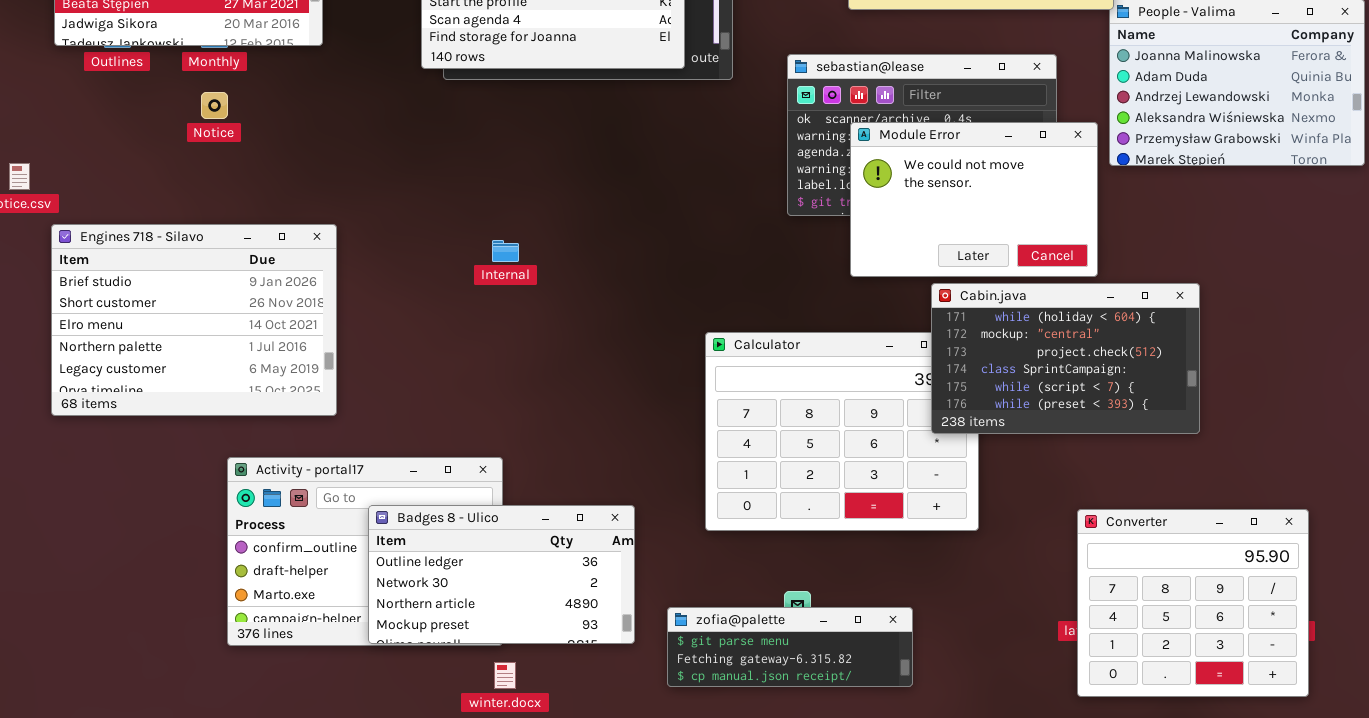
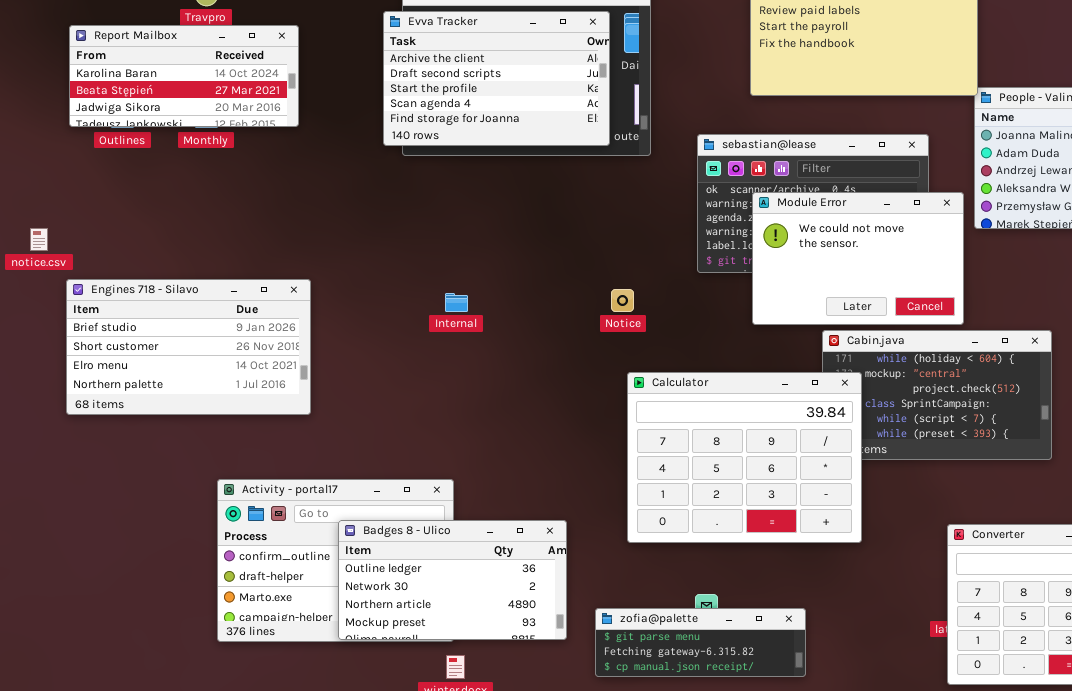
Notice: [201,92,228,119] -> [611,289,634,312], moved
Engines 718 - Silavo: [51,224,337,416] -> [66,279,311,415], resized
Calculator: [705,332,979,531] -> [627,372,862,543], raised

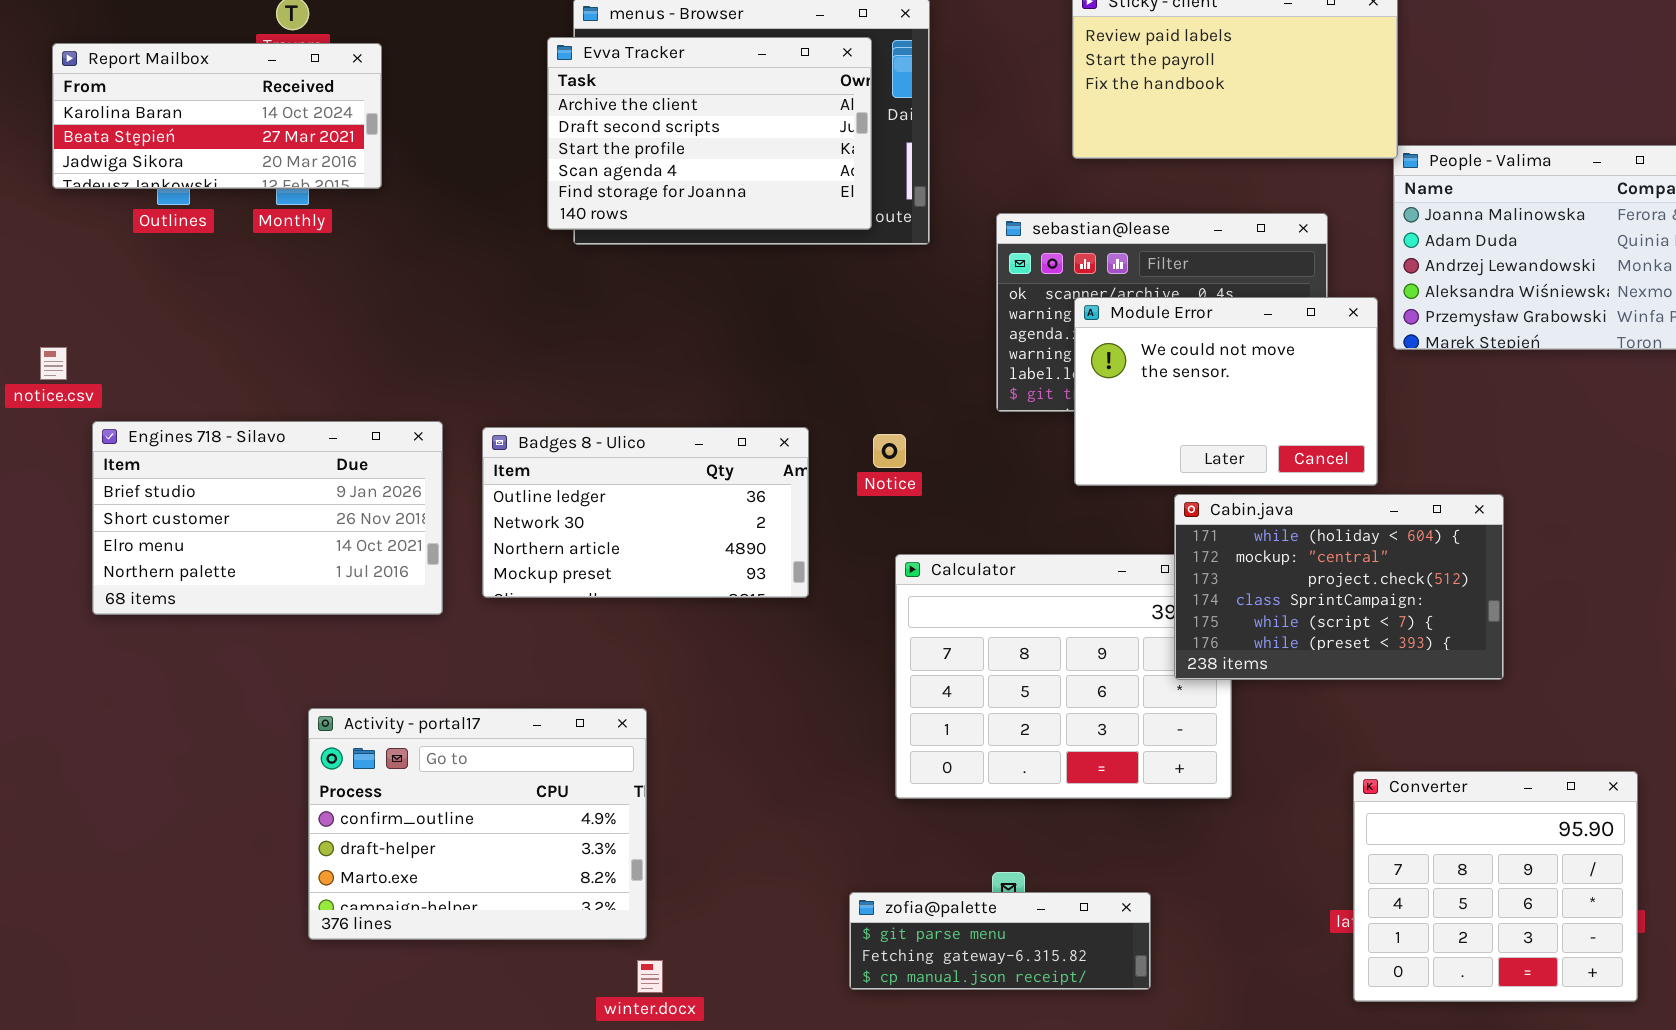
Report Mailbox: [69,25,299,127] -> [52,43,382,189], moved
Cabin.java: [822,330,1052,460] -> [1174,494,1504,680], raised
Badges 8 - Ulico: [338,520,567,640] -> [482,427,809,598], moved

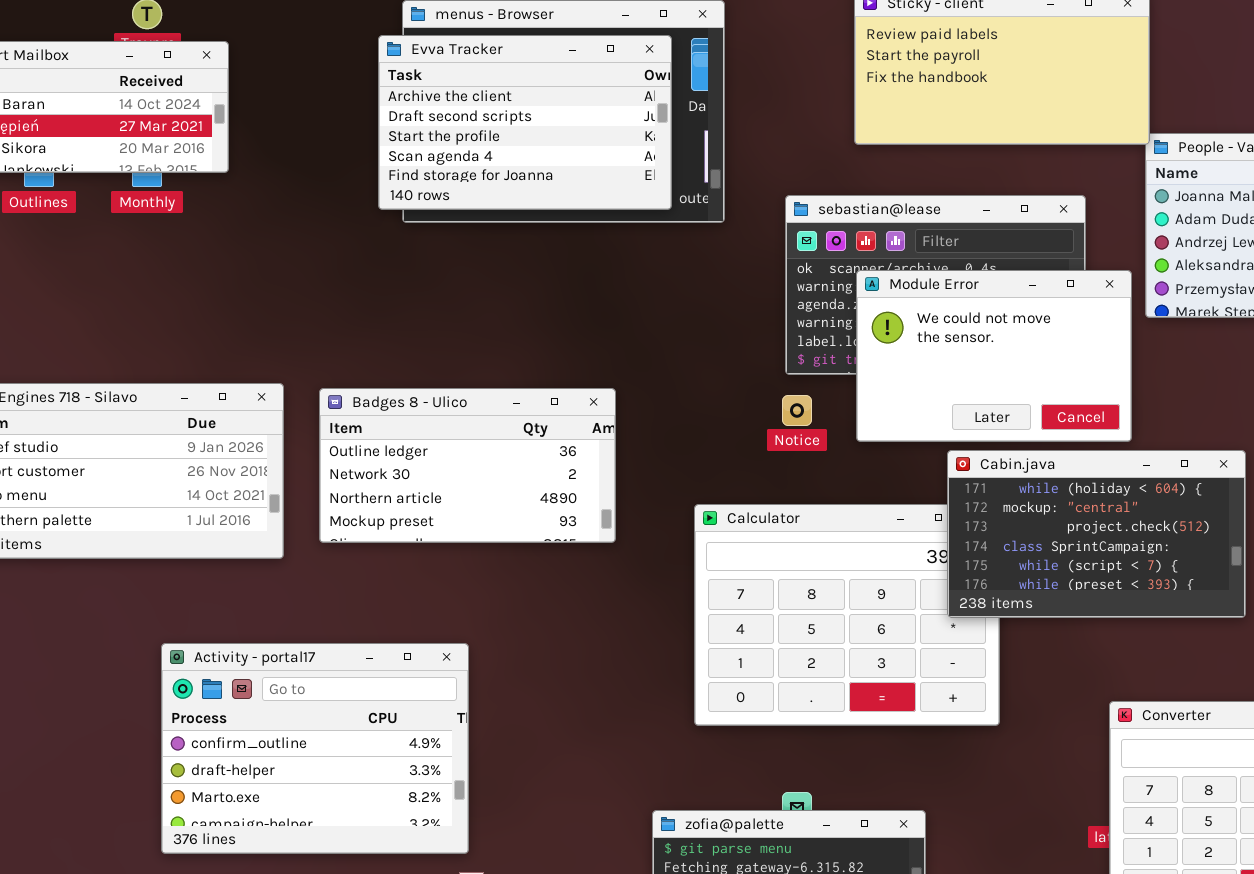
Notice: [873,434,906,468] -> [782,395,812,426], moved

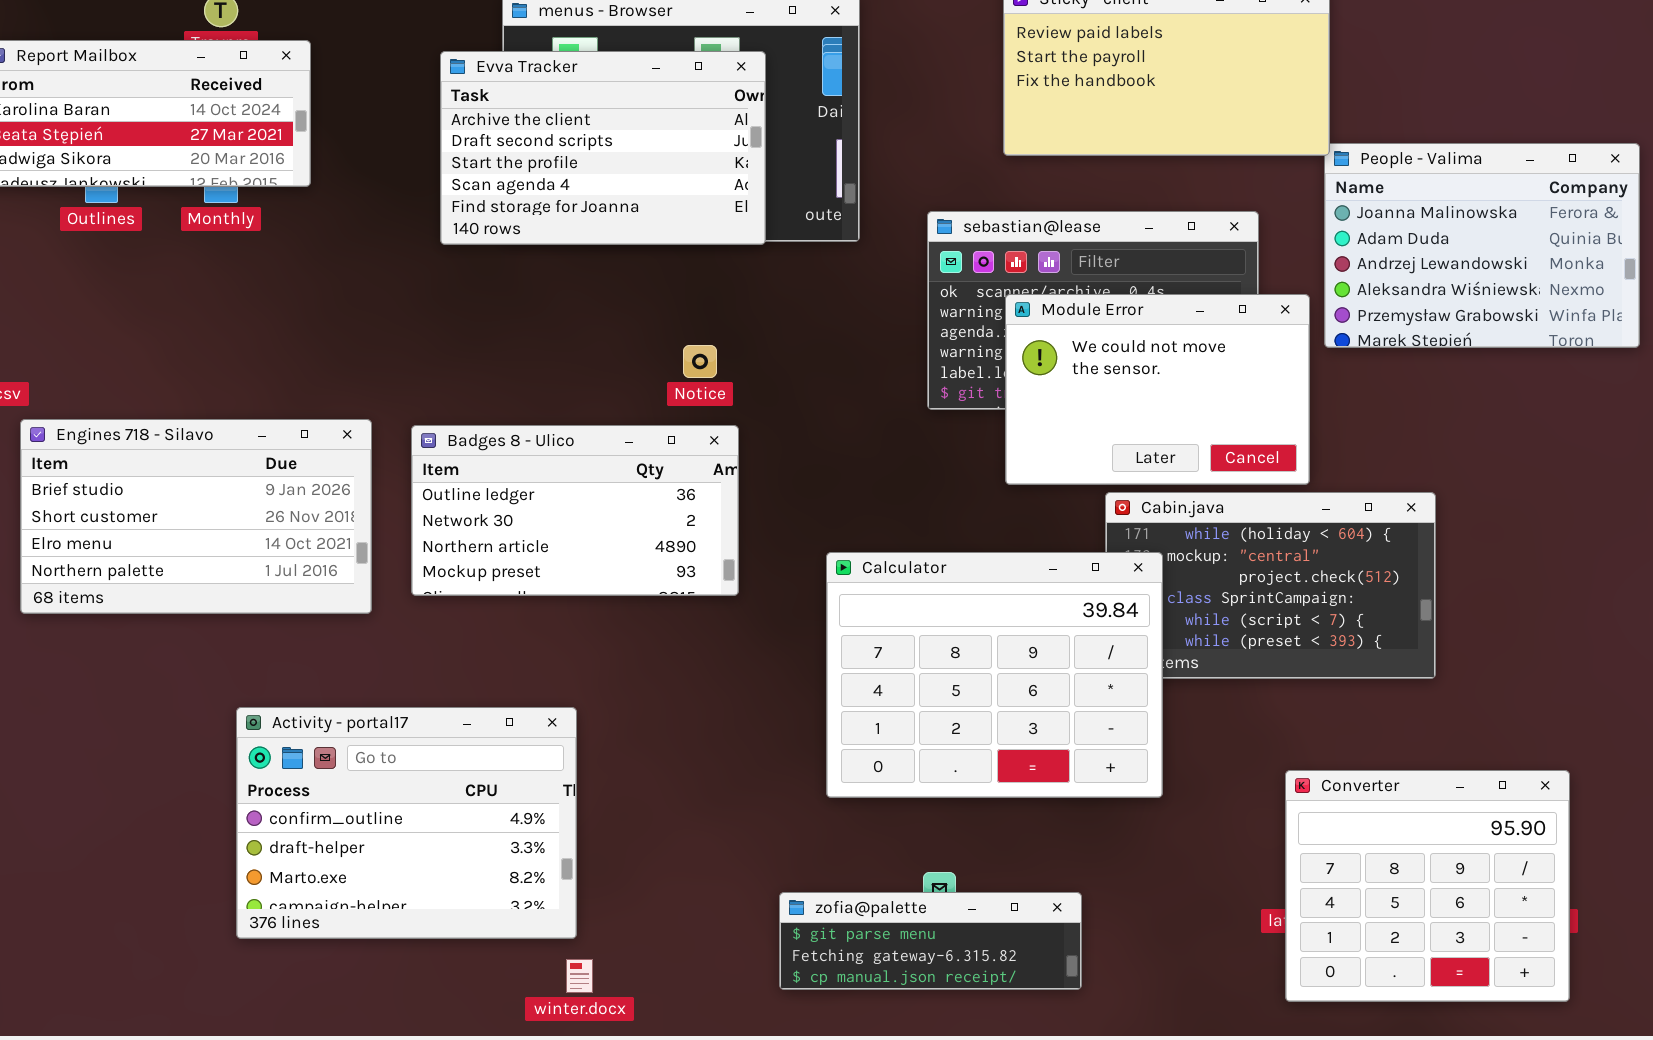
Evva Tracker: [378,35,672,210] -> [440,51,766,245], moved
Notice: [782,395,812,426] -> [683,345,717,378], moved
Calculator: [694,504,1000,726] -> [826,552,1163,798], raised

